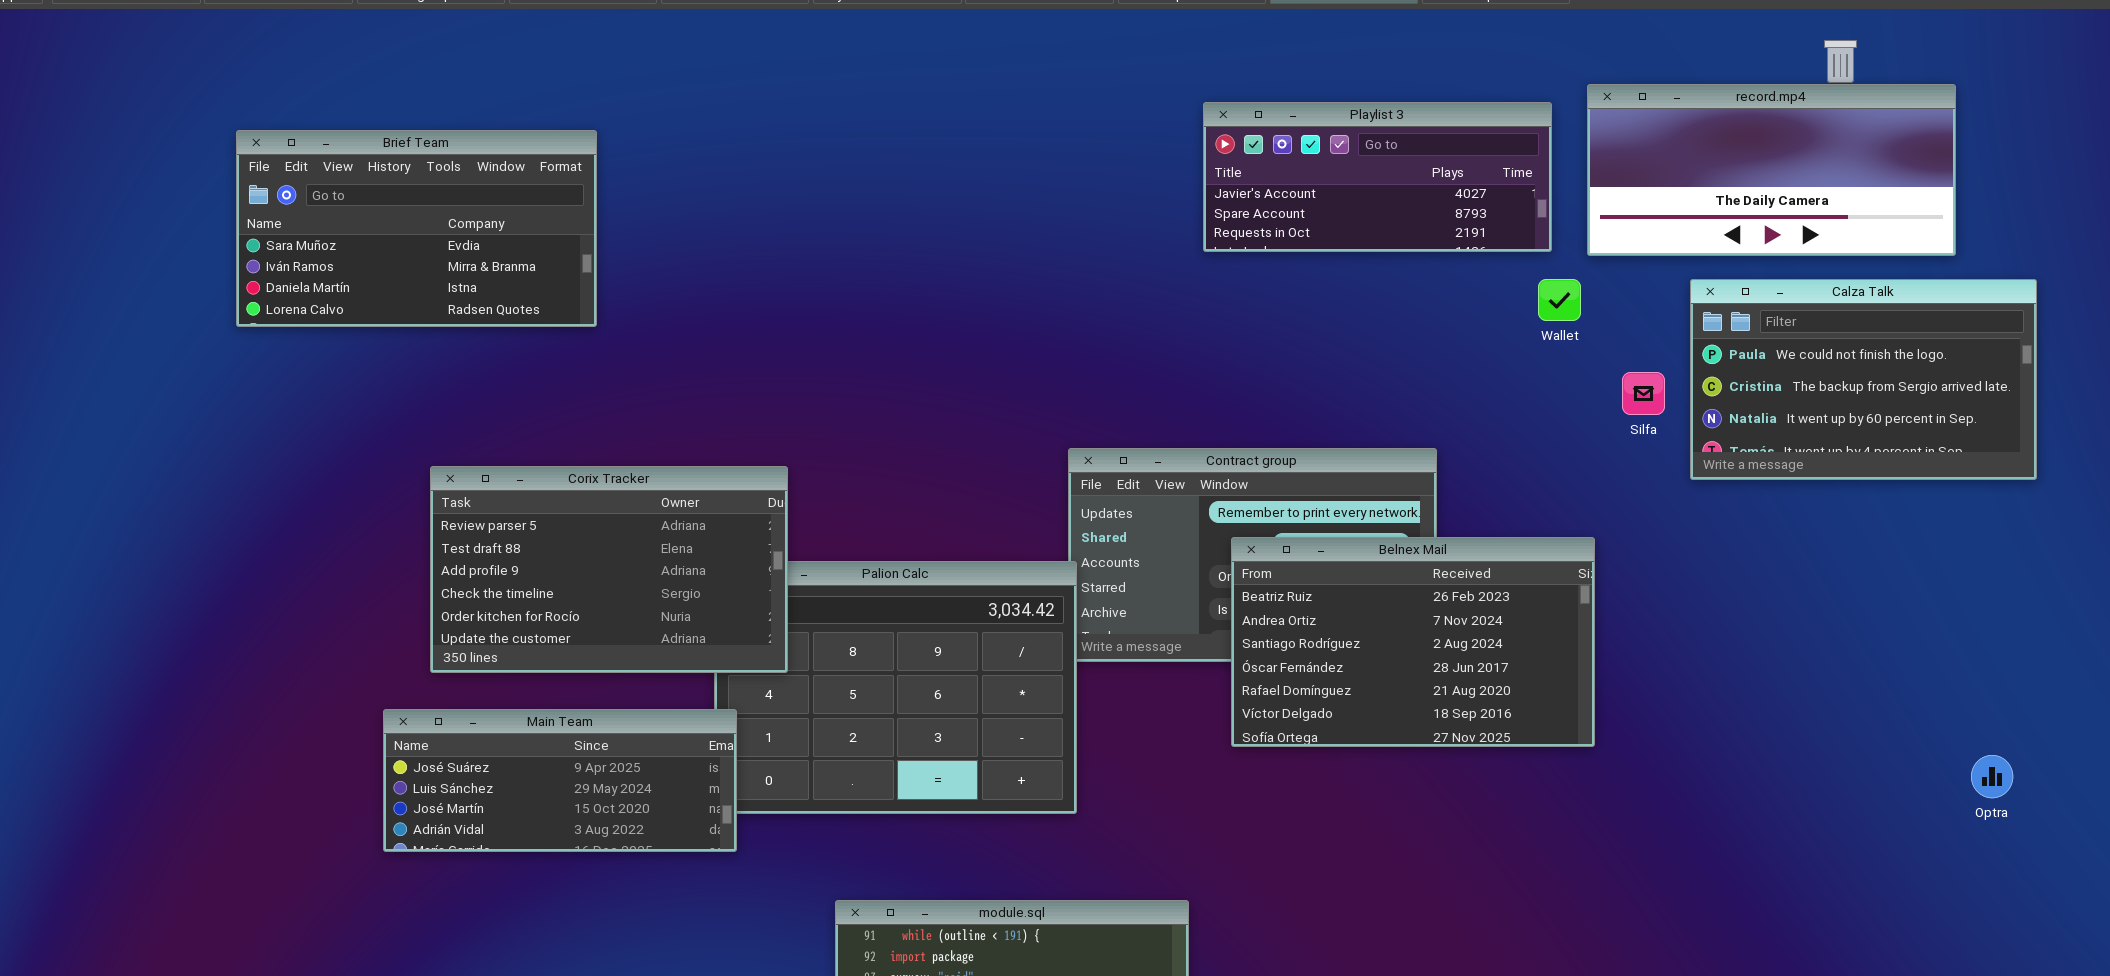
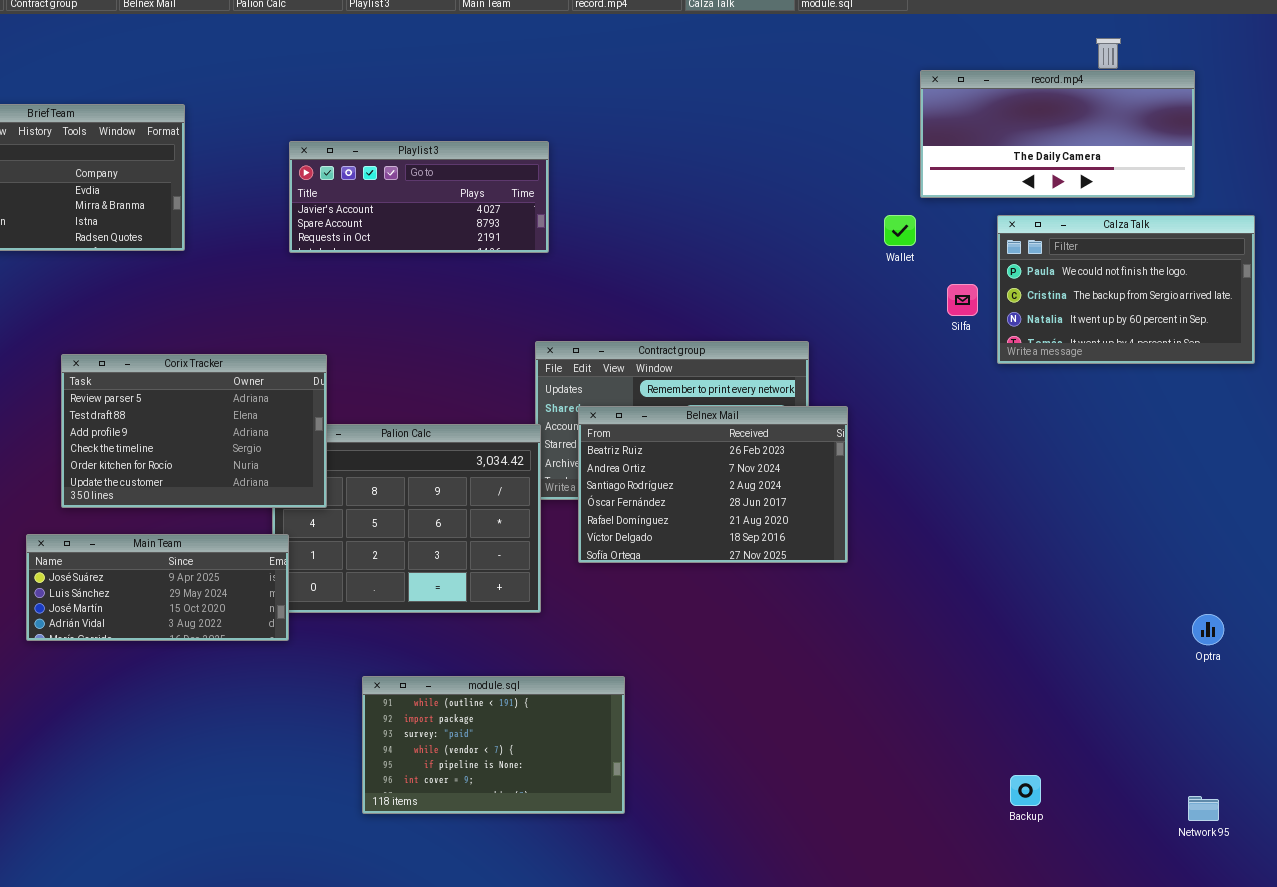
Playlist 3: [1203,102,1552,252] -> [289,141,549,253], moved
Belnex Mail: [1231,537,1595,747] -> [578,406,848,563], moved
Optra: [1971,755,2013,798] -> [1192,614,1224,645], moved

